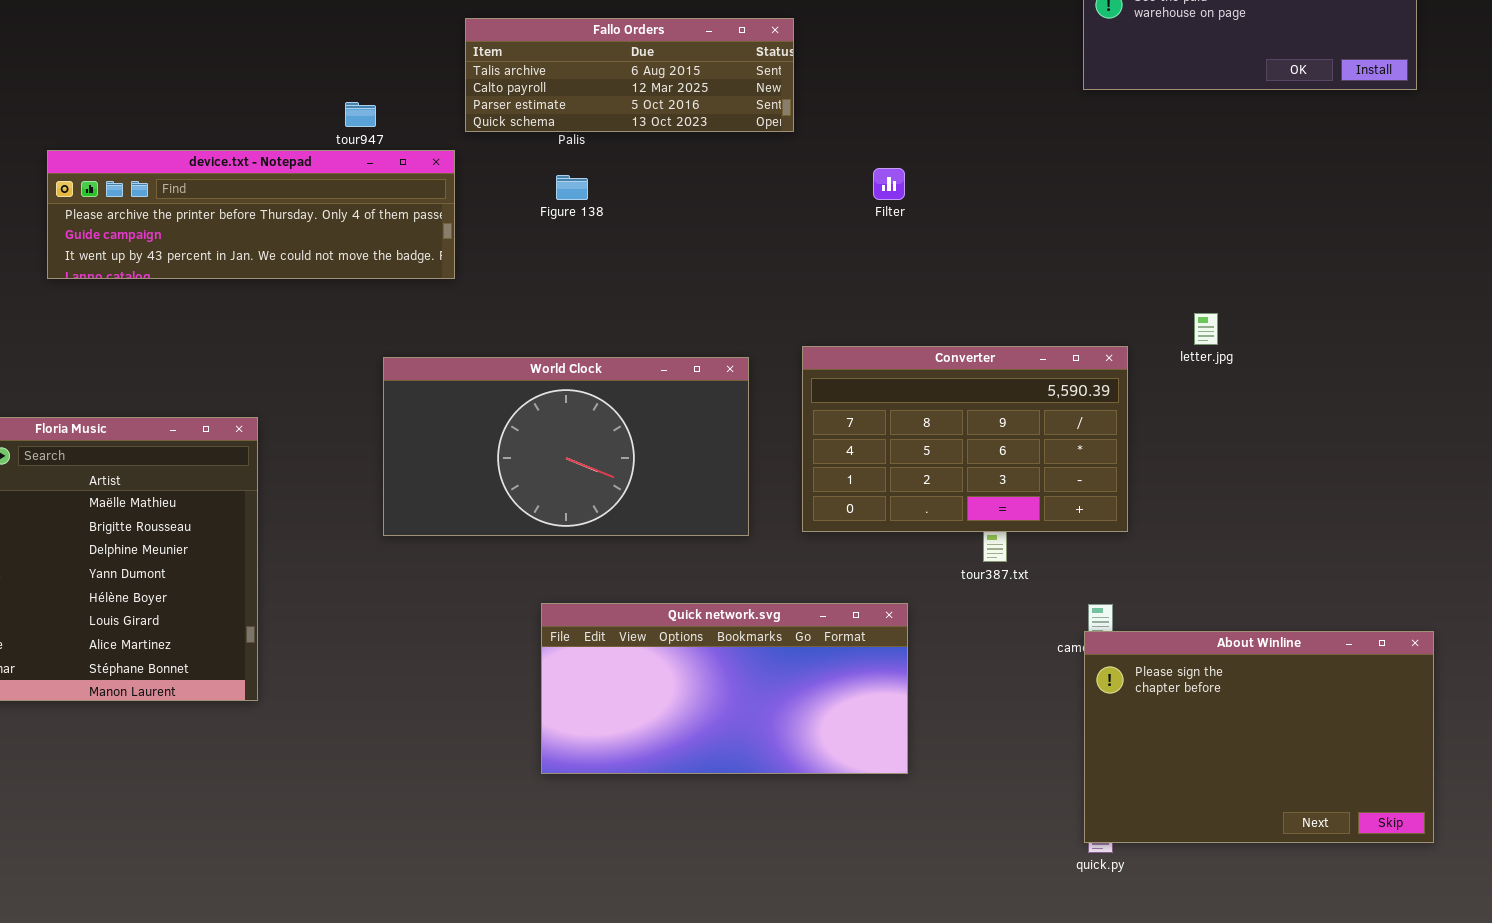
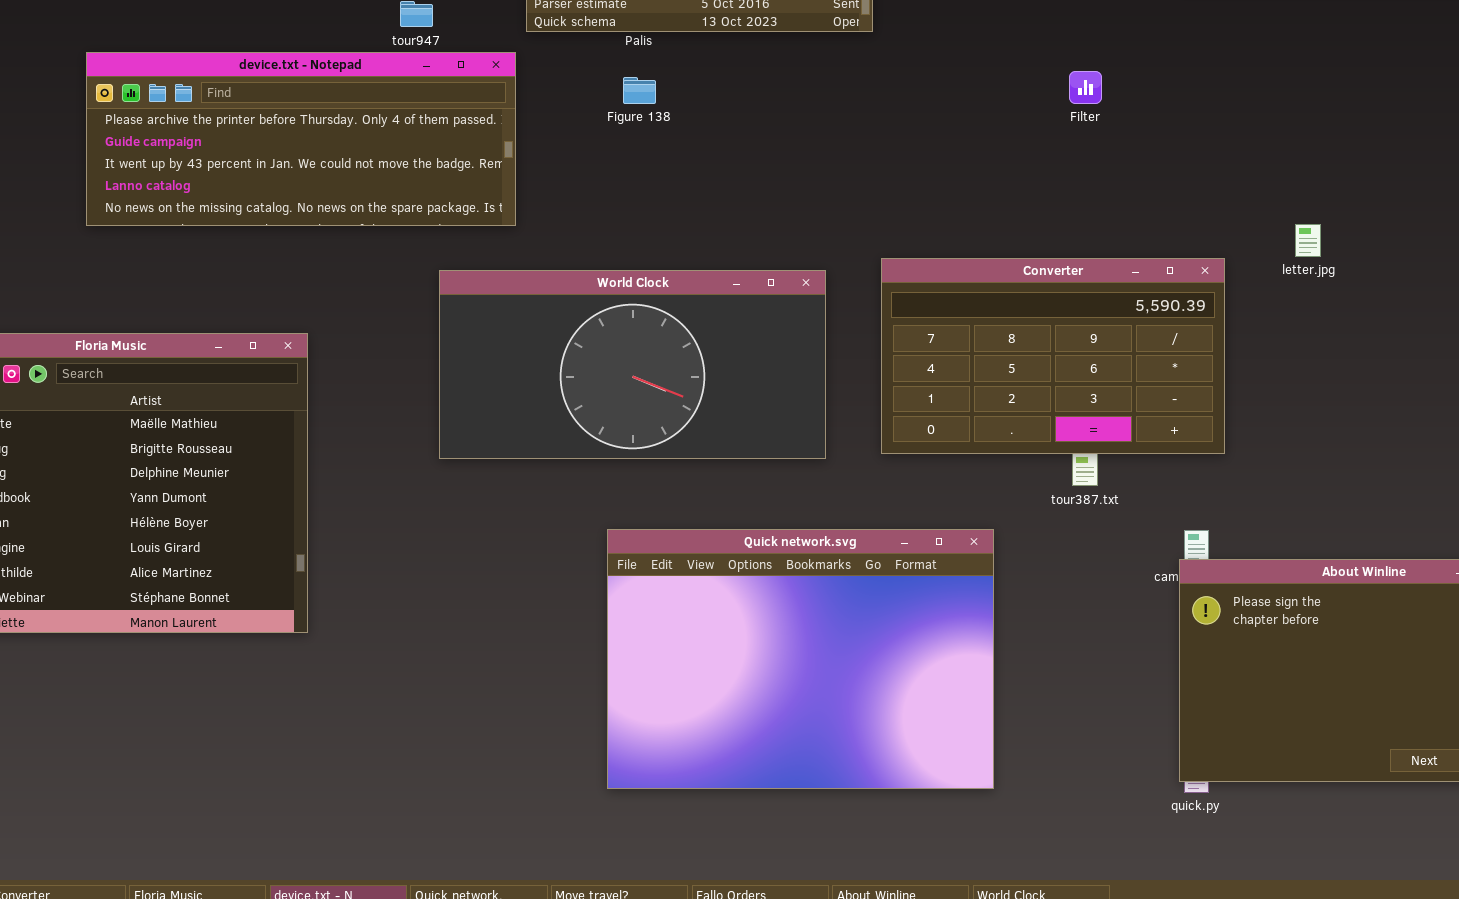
device.txt - Notepad: [47,150,455,279] -> [86,52,516,226], resized
Filter: [873,168,905,200] -> [1069,71,1102,104], moved
Quick network.svg: [541,603,908,774] -> [607,529,994,789], resized

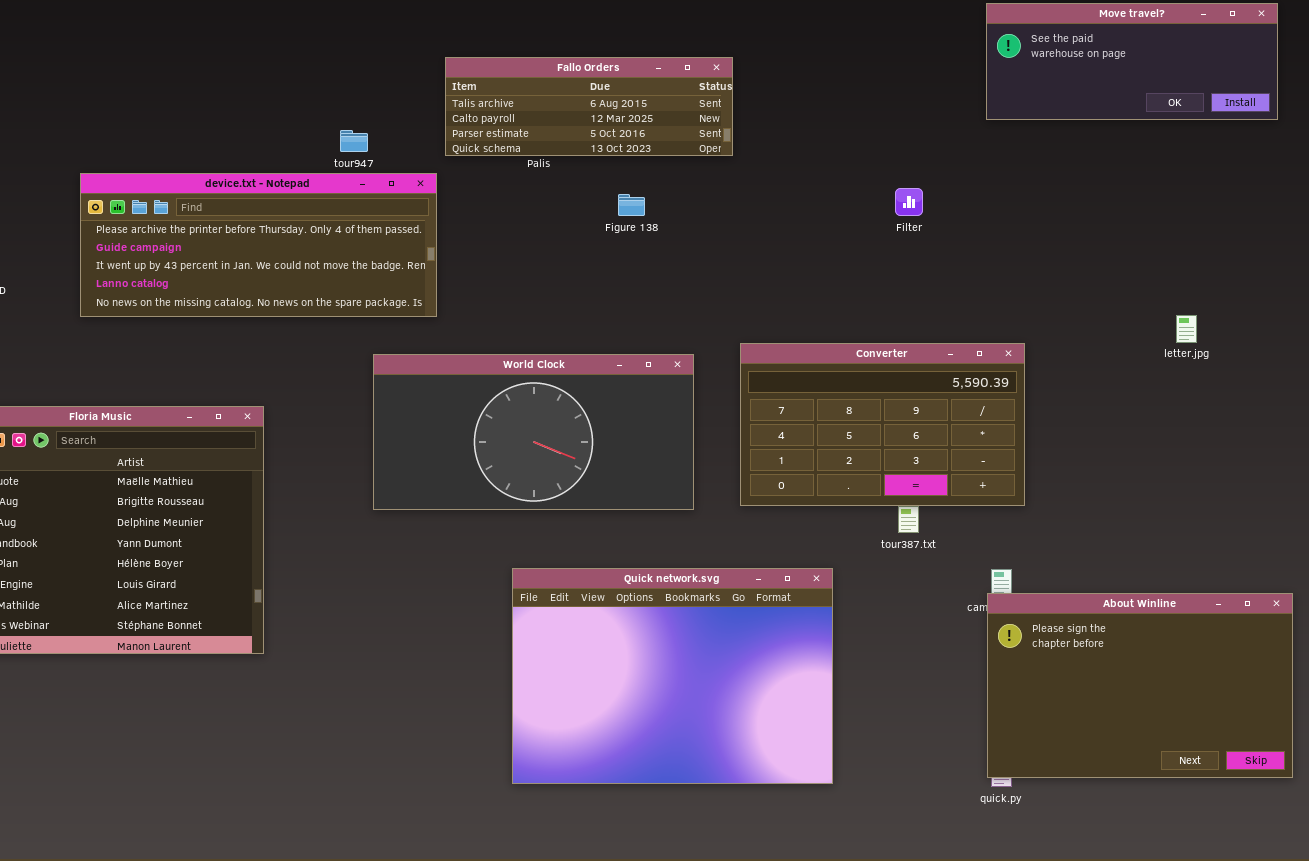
Figure 138: [623,77,656,104] -> [618,194,645,216], moved
letter.jpg: [1295,224,1321,257] -> [1176,315,1197,343], moved

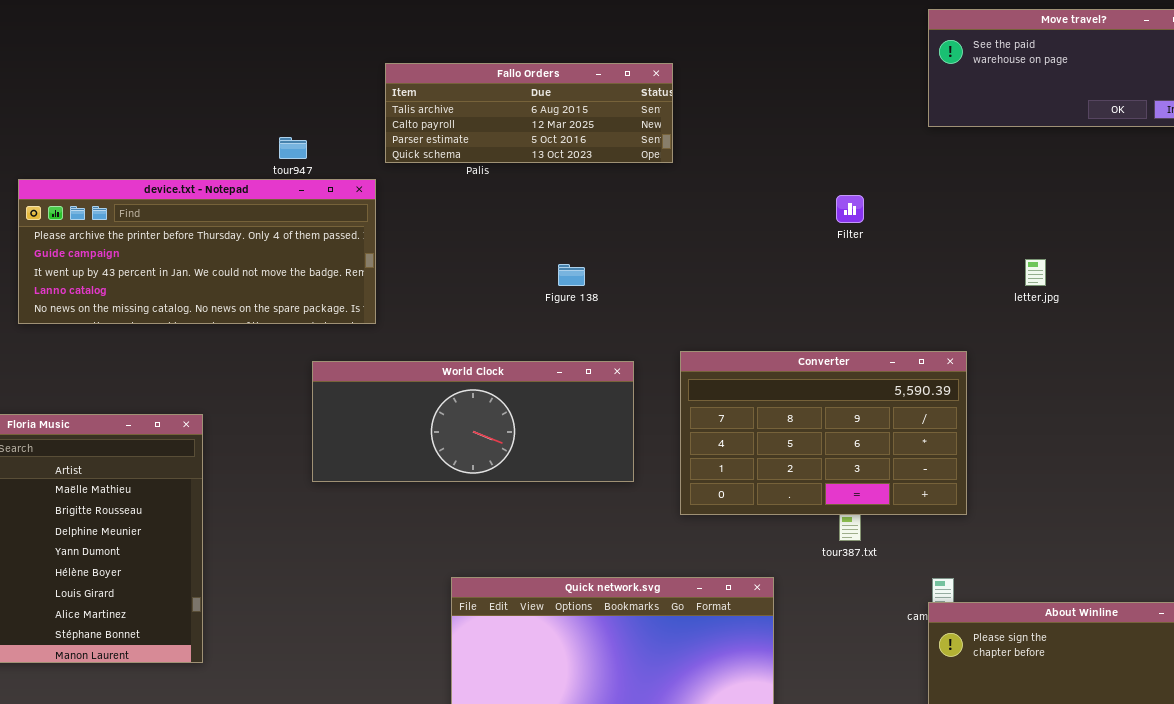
Figure 138: [618,194,645,216] -> [558,264,585,286], moved
letter.jpg: [1176,315,1197,343] -> [1025,259,1046,286], moved
World Clock: [373,354,694,510] -> [312,361,634,482], resized

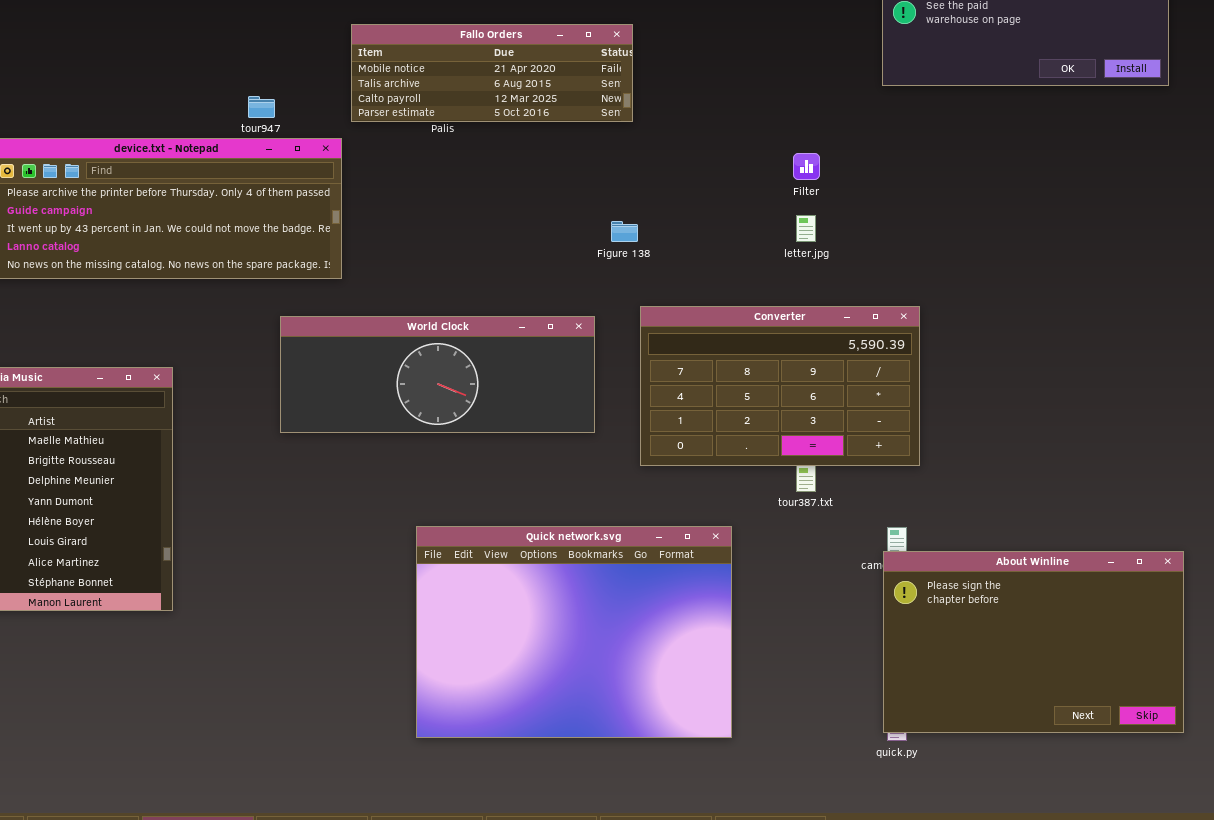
Fallo Orders: [385,63,673,163] -> [351,24,633,122], scrolled up 1 row
letter.jpg: [1025,259,1046,286] -> [796,215,816,242], moved
Figure 138: [558,264,585,286] -> [611,221,638,242], moved

